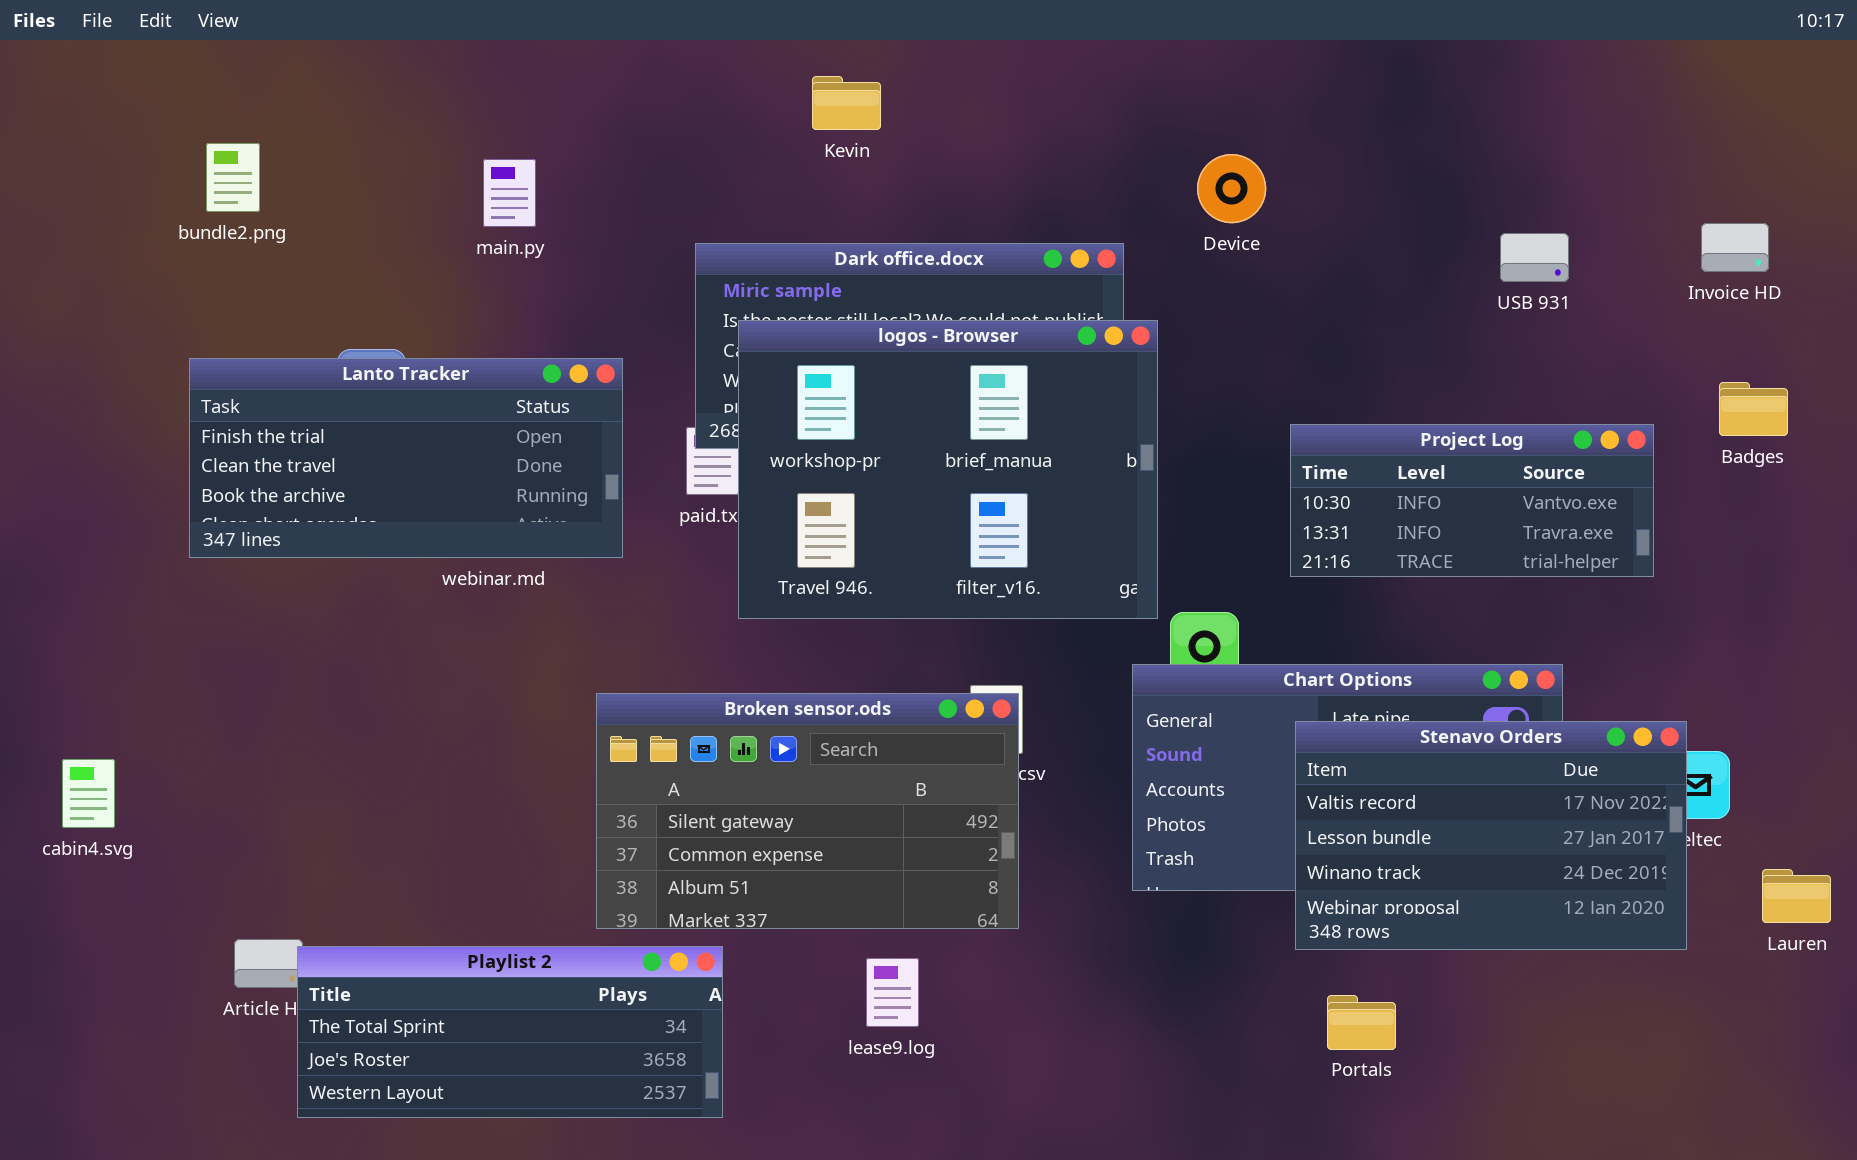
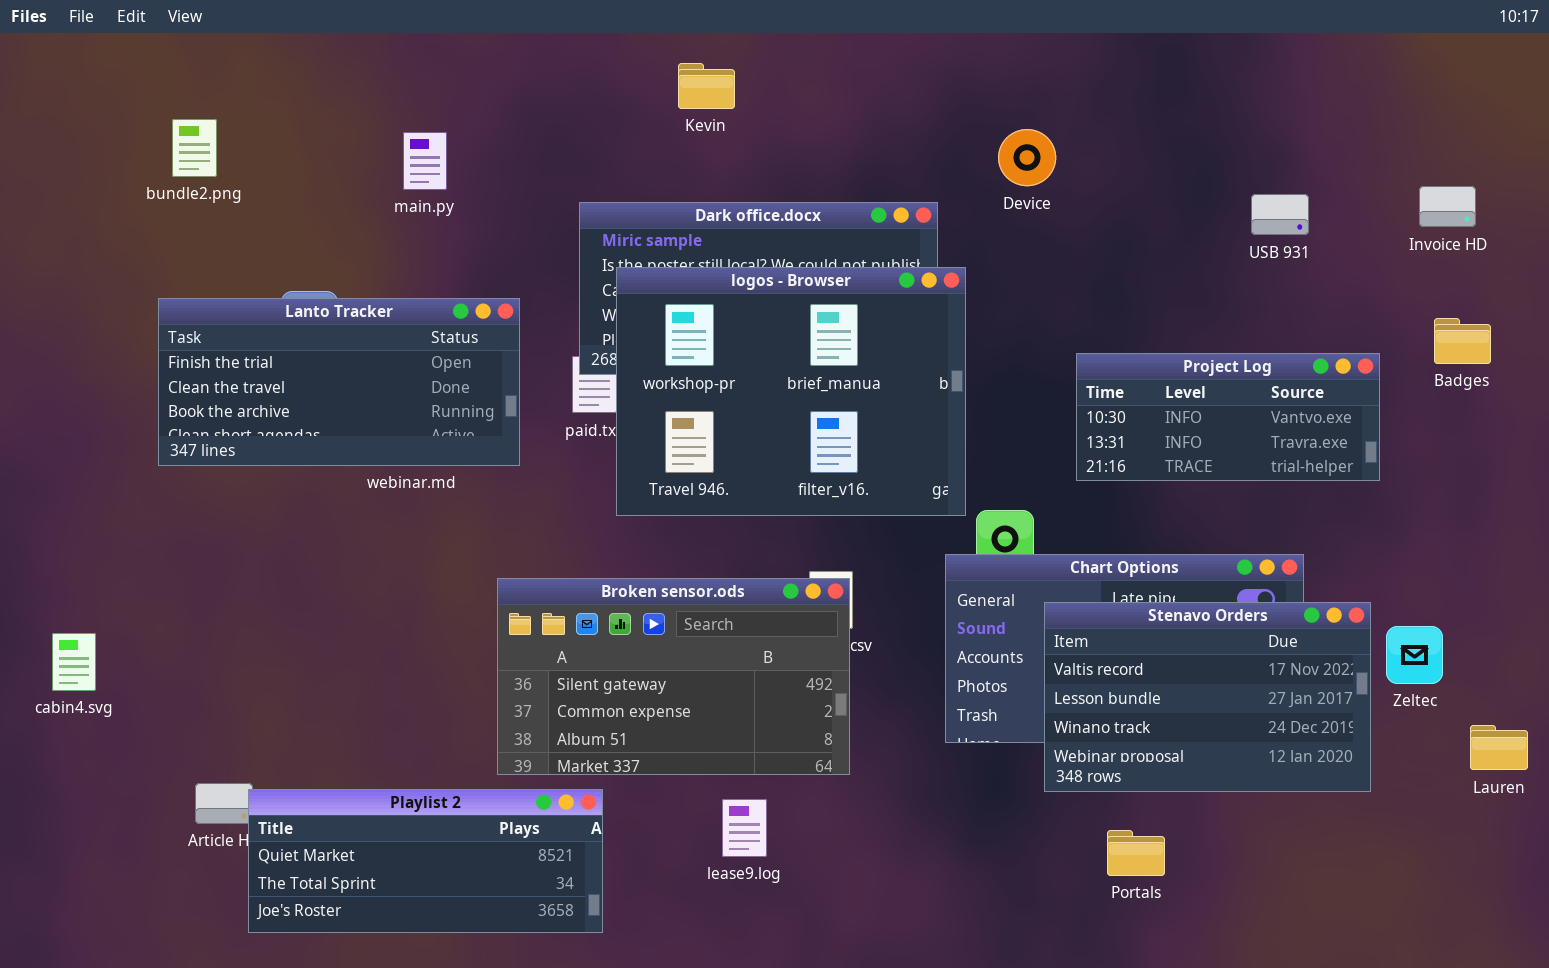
Stenavo Orders: [1295,721,1687,950] -> [1044,602,1371,792], moved
Playlist 2: [297,946,723,1118] -> [248,789,603,933], scrolled up 1 row

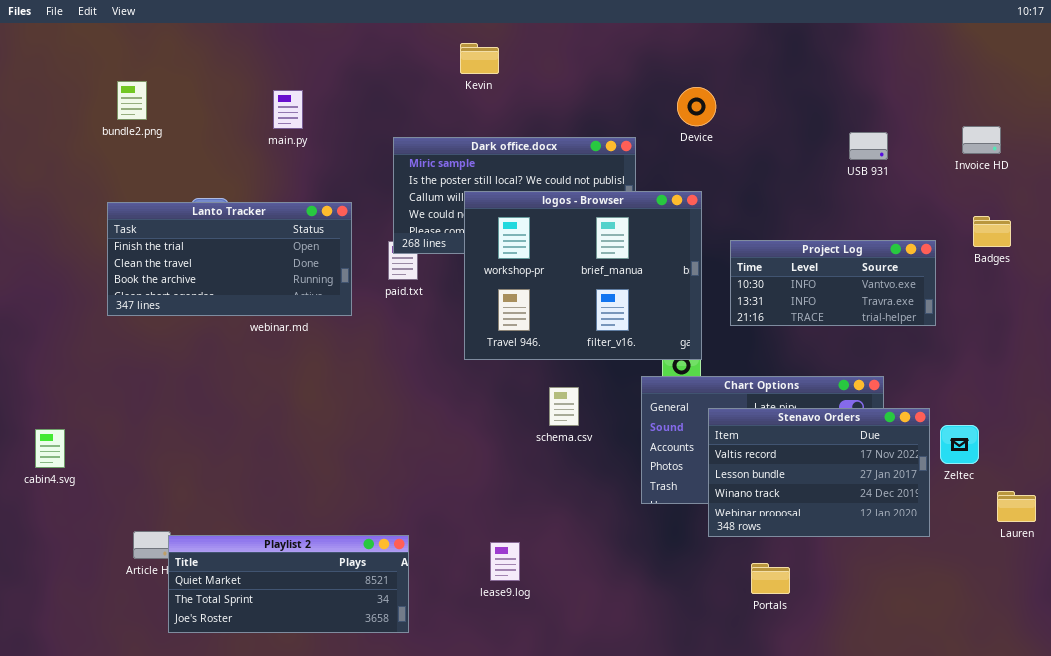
logos - Browser: [616,267,966,516] -> [464,191,702,360], moved
Broken sensor.ods: [497,578,850,775] -> none, closed

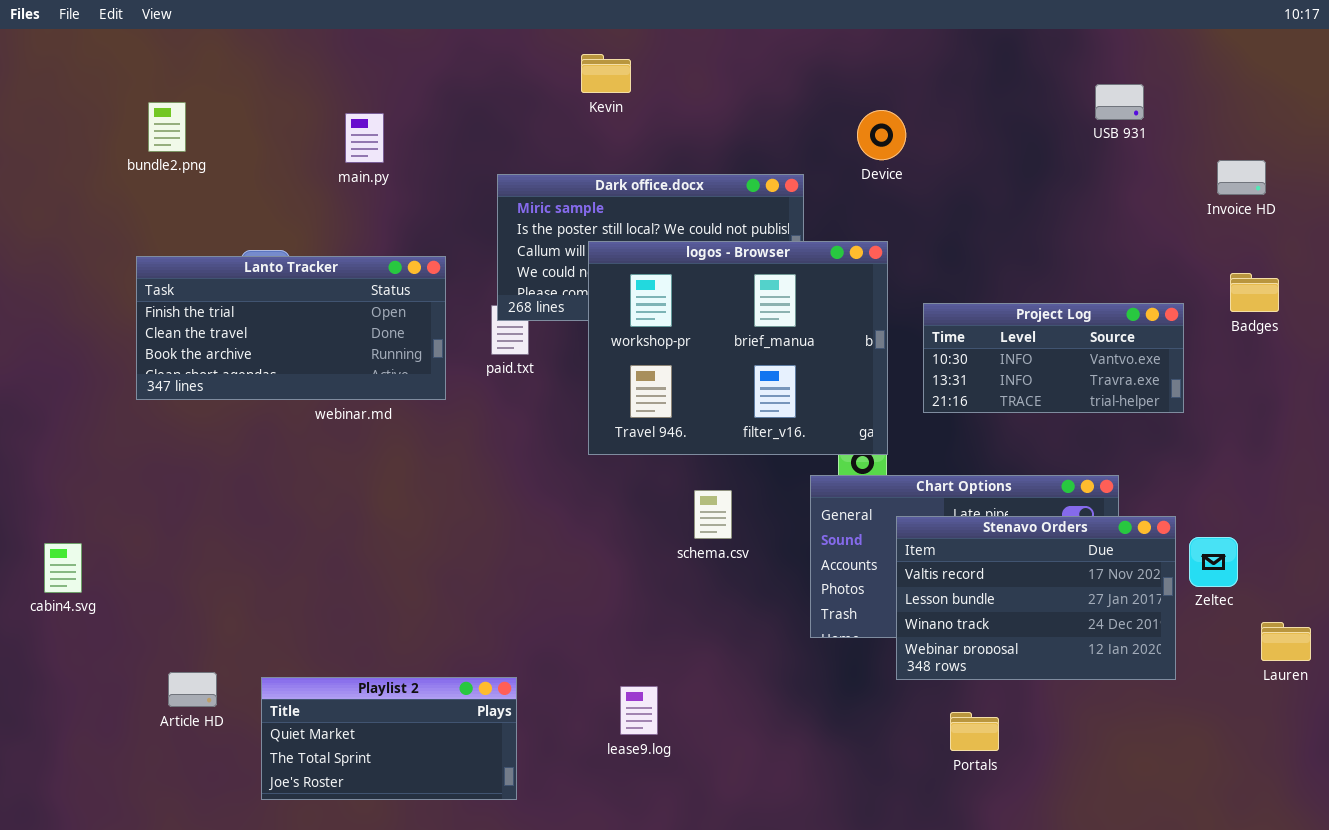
USB 931: [849,132,888,160] -> [1095,84,1144,120], moved
Playlist 2: [168,535,409,633] -> [261,677,517,800], resized

